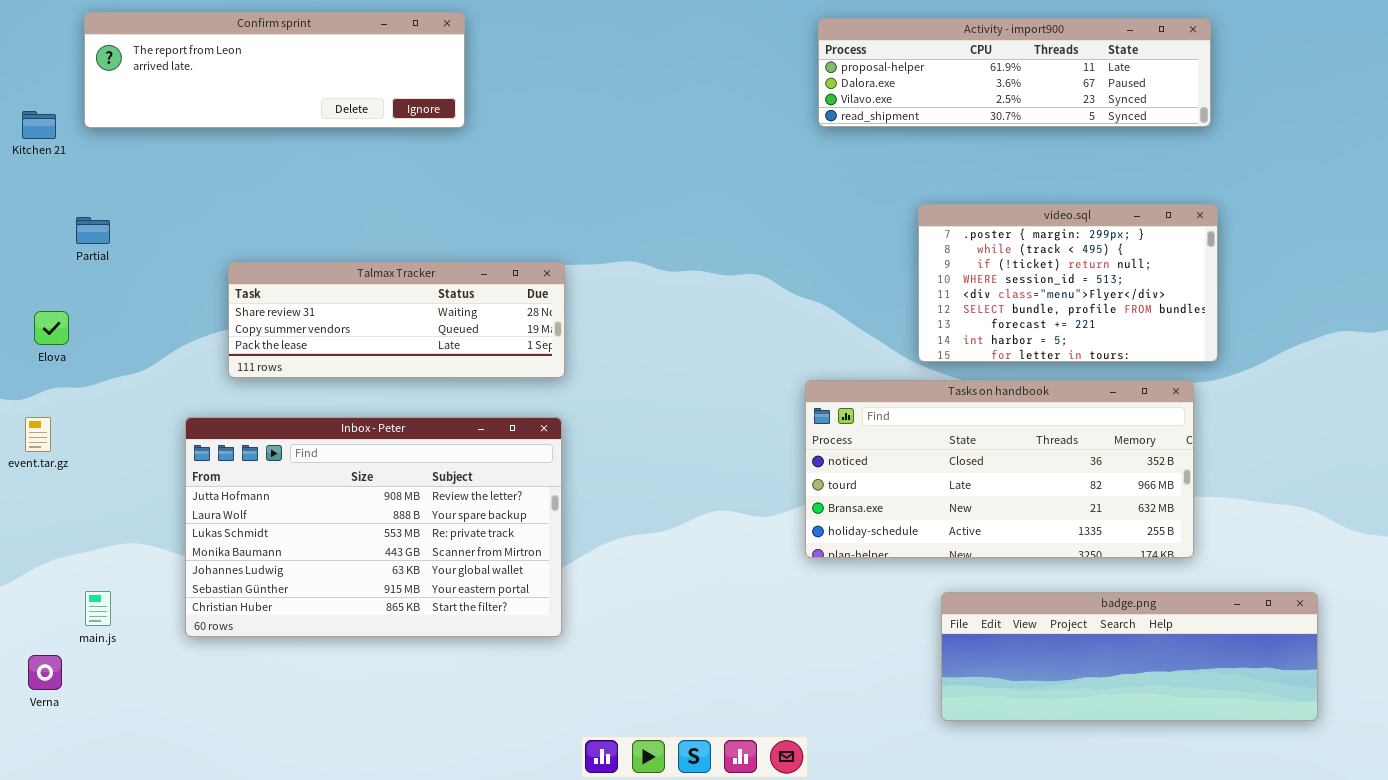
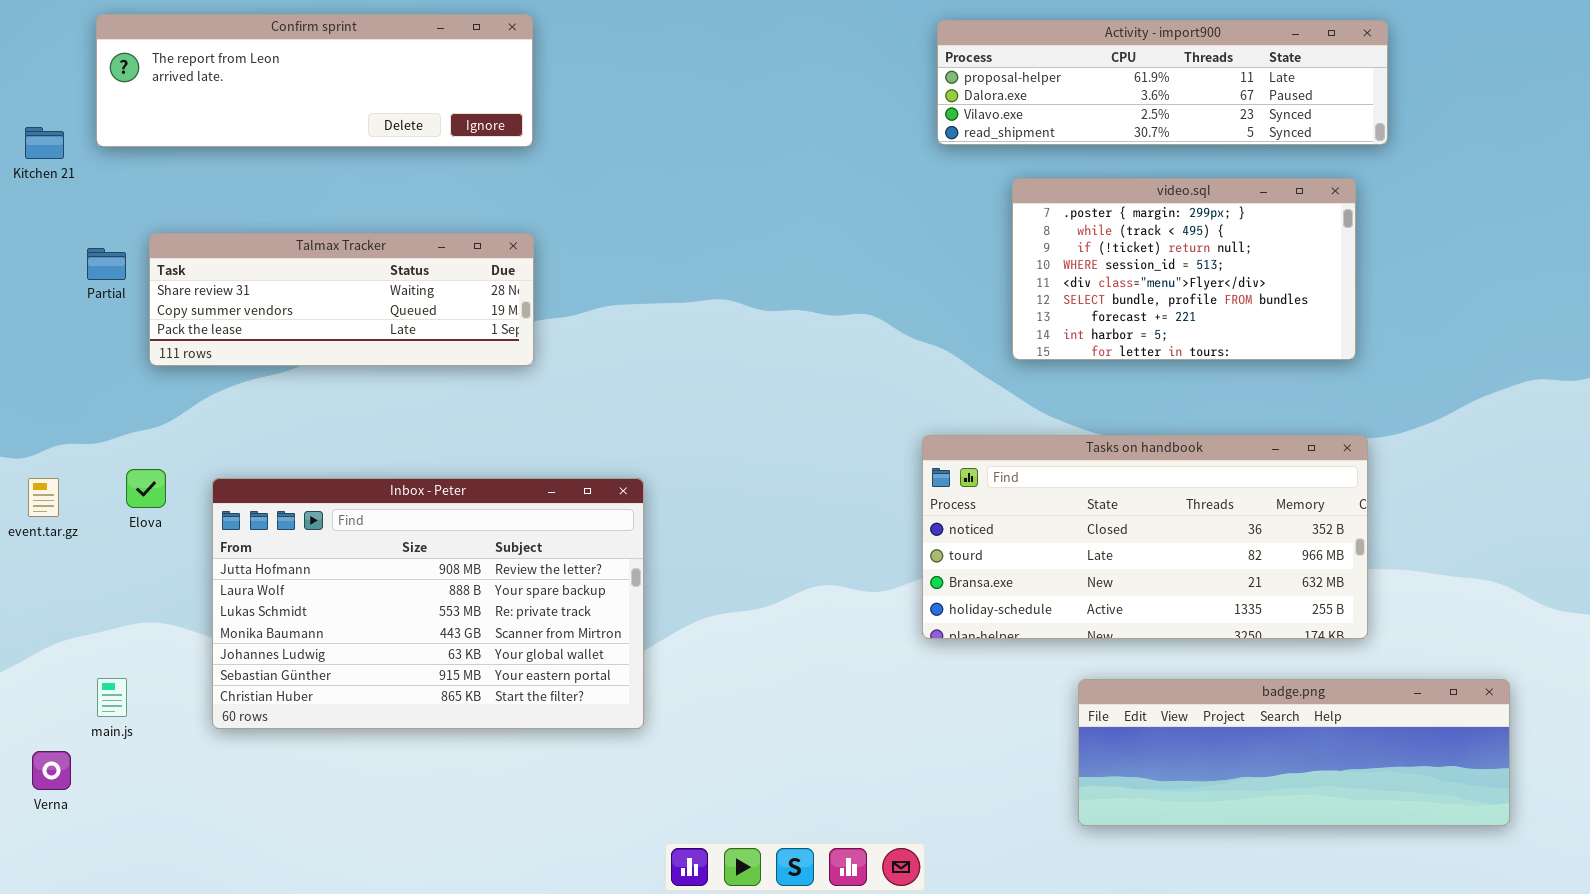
video.sql: [918,204,1218,362] -> [1012,178,1356,360], moved
Talmax Tracker: [228,262,565,378] -> [149,233,534,366], moved
Elova: [34,311,69,345] -> [126,469,166,508], moved

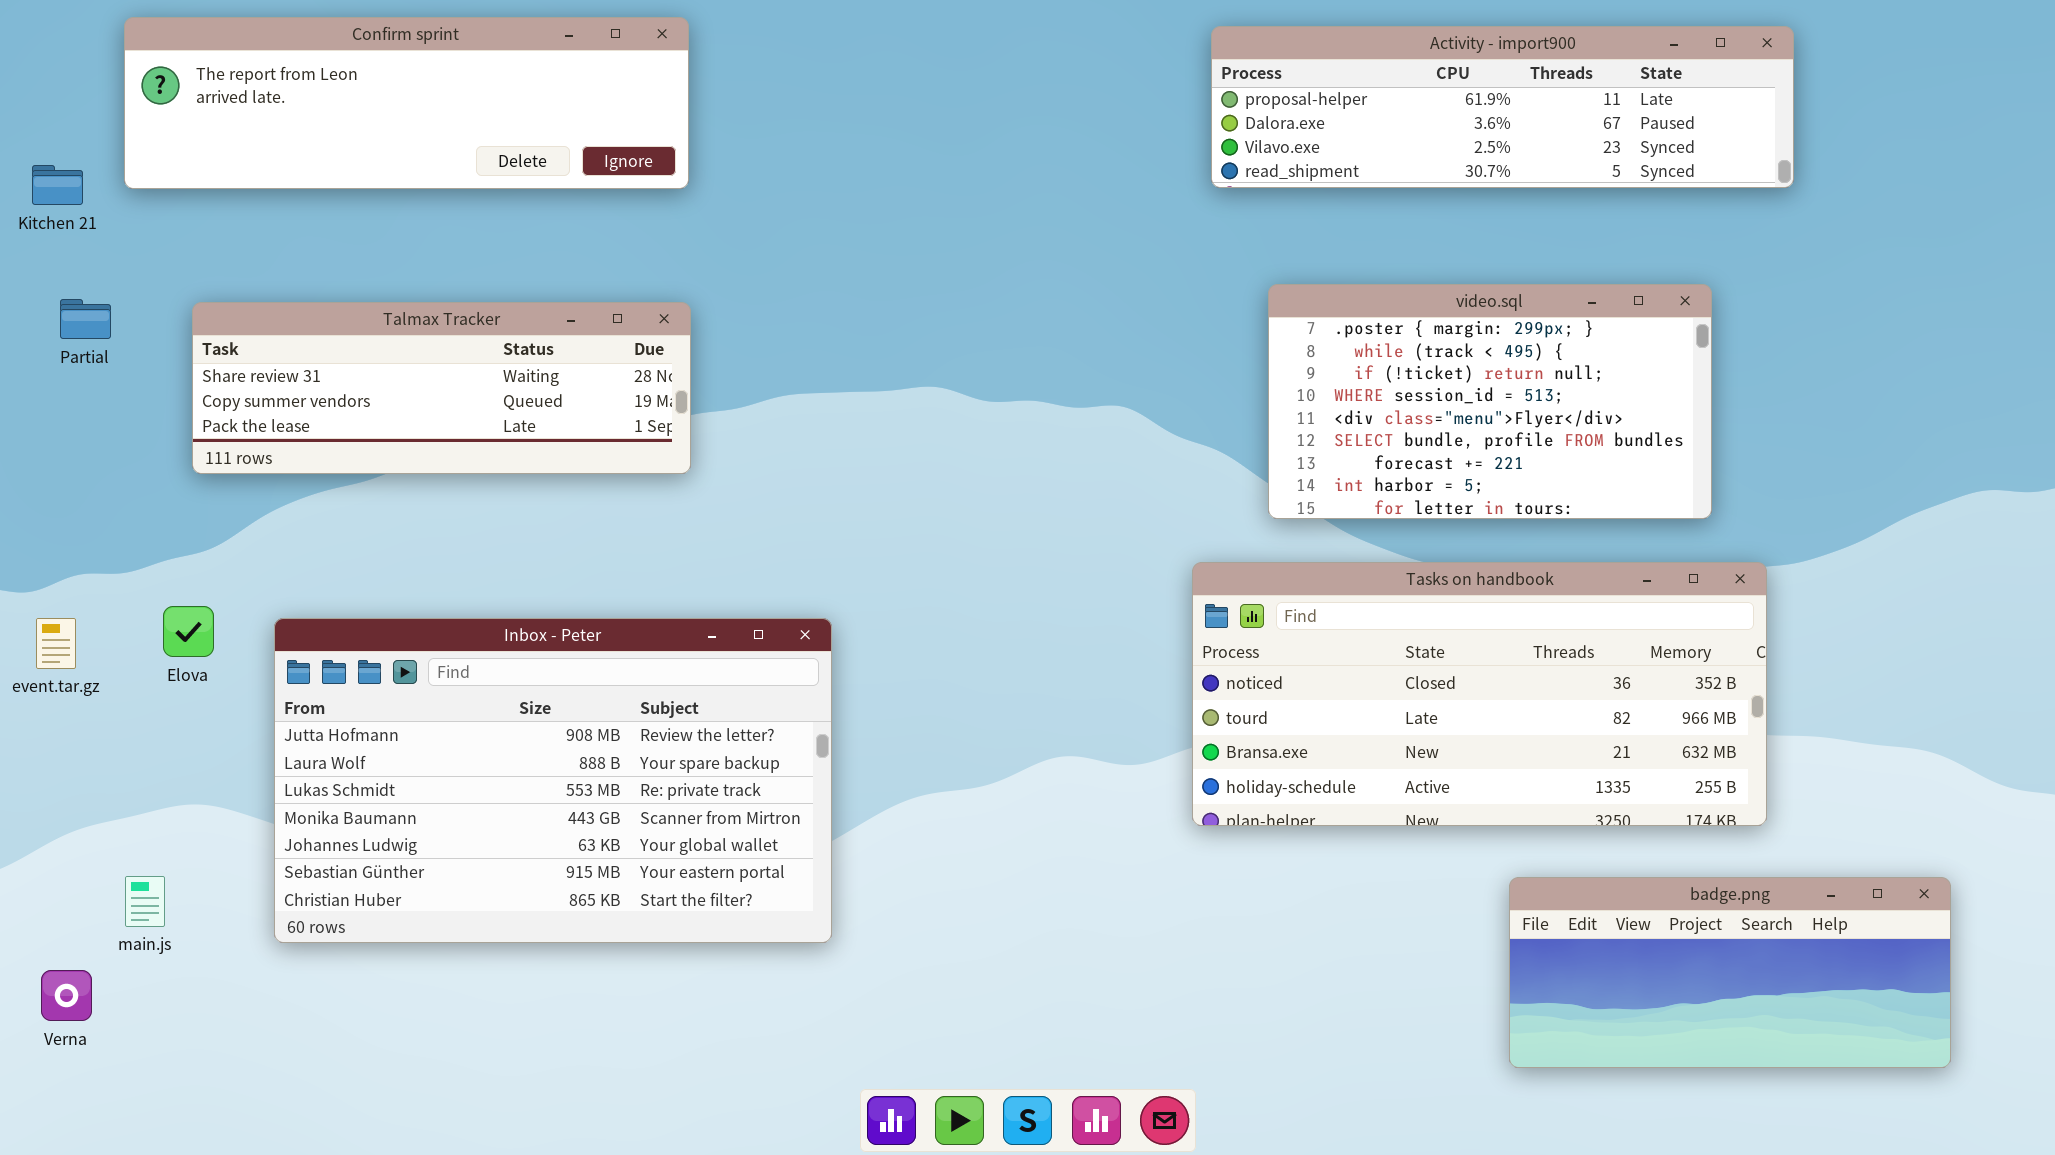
video.sql: [1012,178,1356,360] -> [1268,284,1712,519], moved
Partial: [87,248,126,280] -> [60,299,111,339], moved
badge.png: [1078,679,1510,826] -> [1509,877,1951,1068], resized

